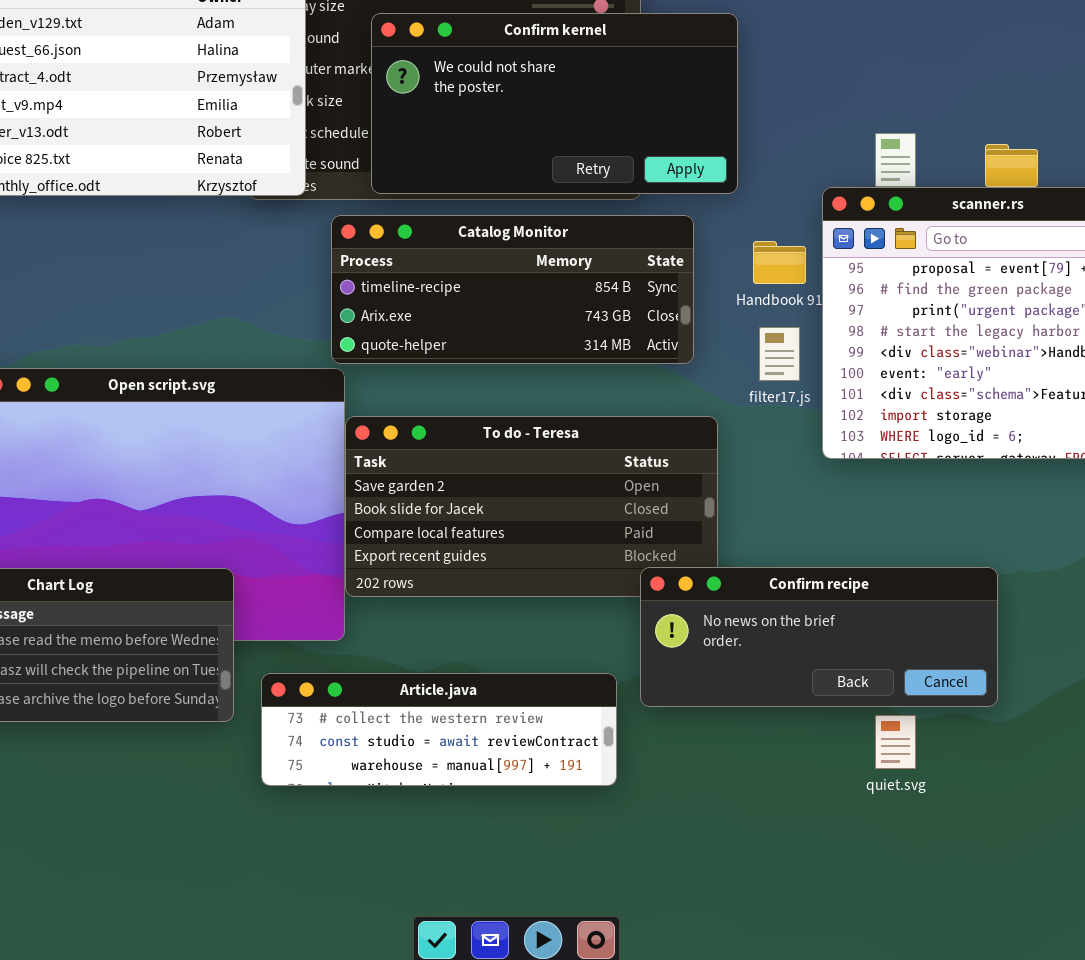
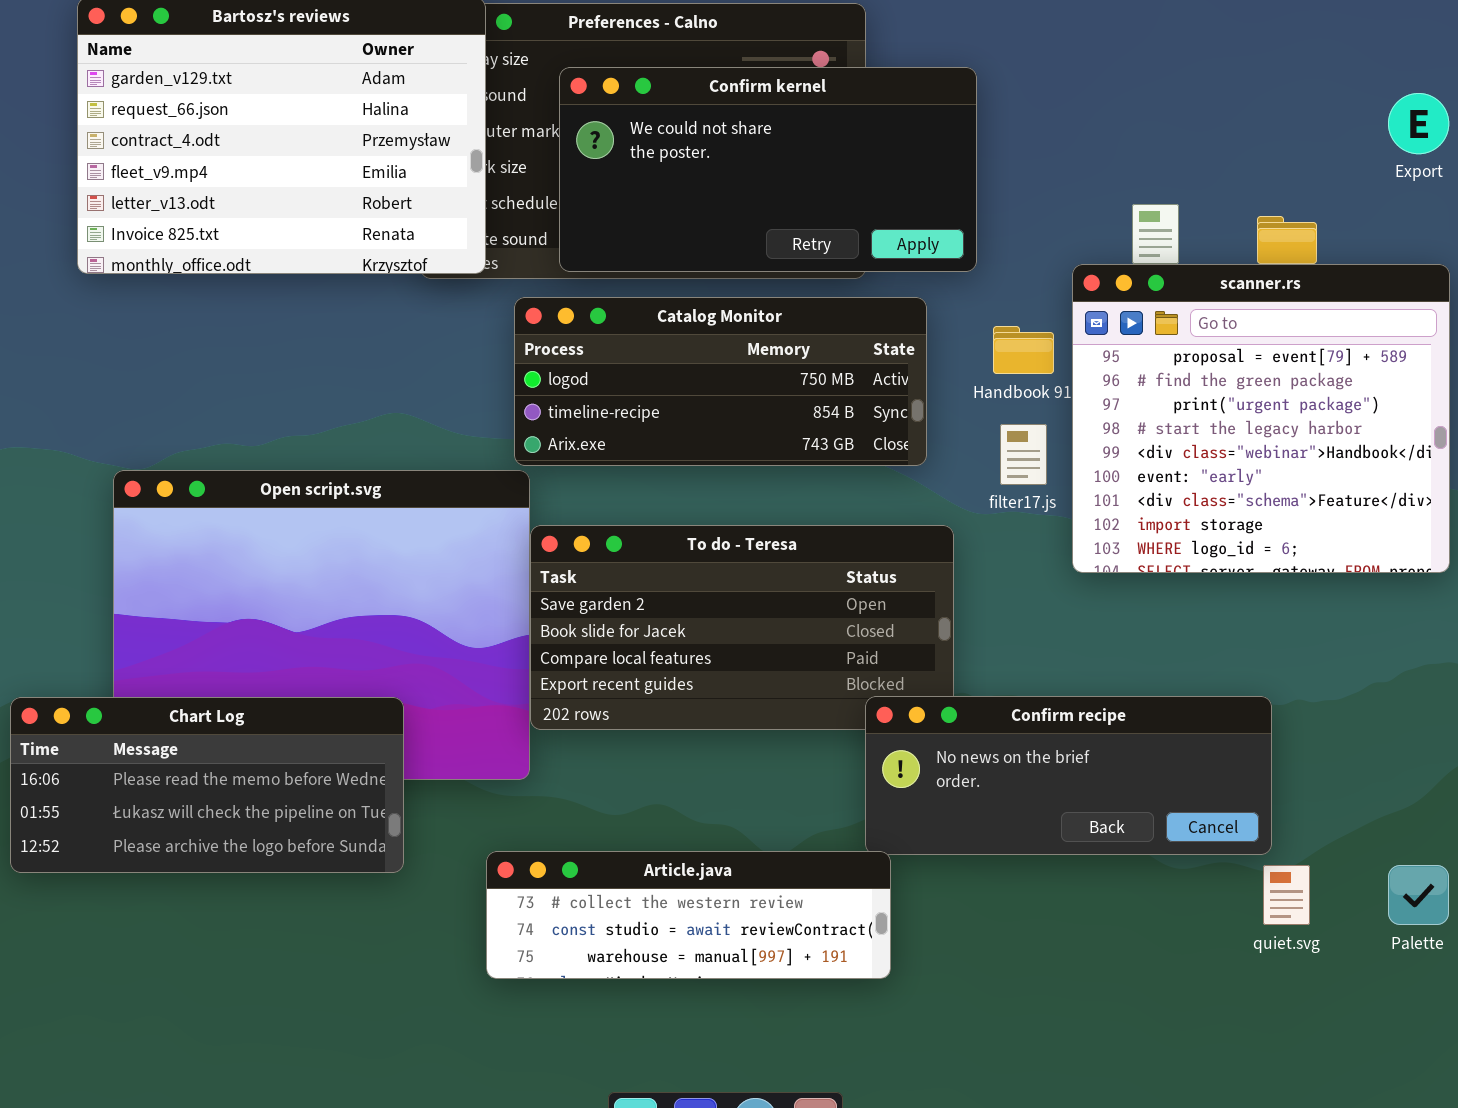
Catalog Monitor: [331,215,694,364] -> [514,297,927,466], scrolled up 1 row
Article.java: [261,673,617,786] -> [486,851,891,979], moved
quiet.svg: [875,715,916,769] -> [1263,865,1310,925], moved

